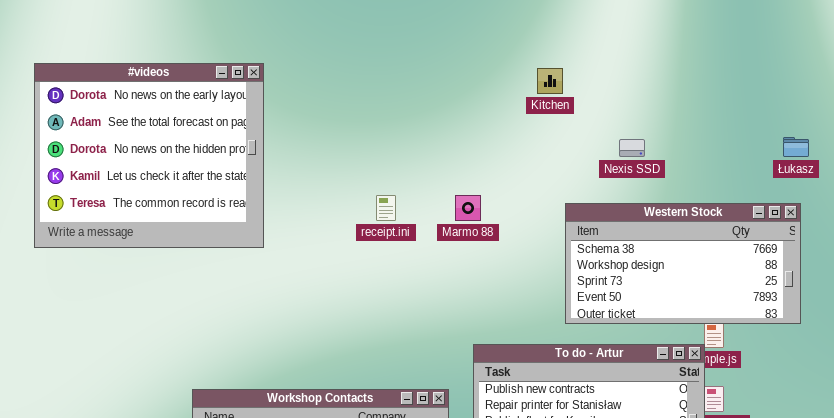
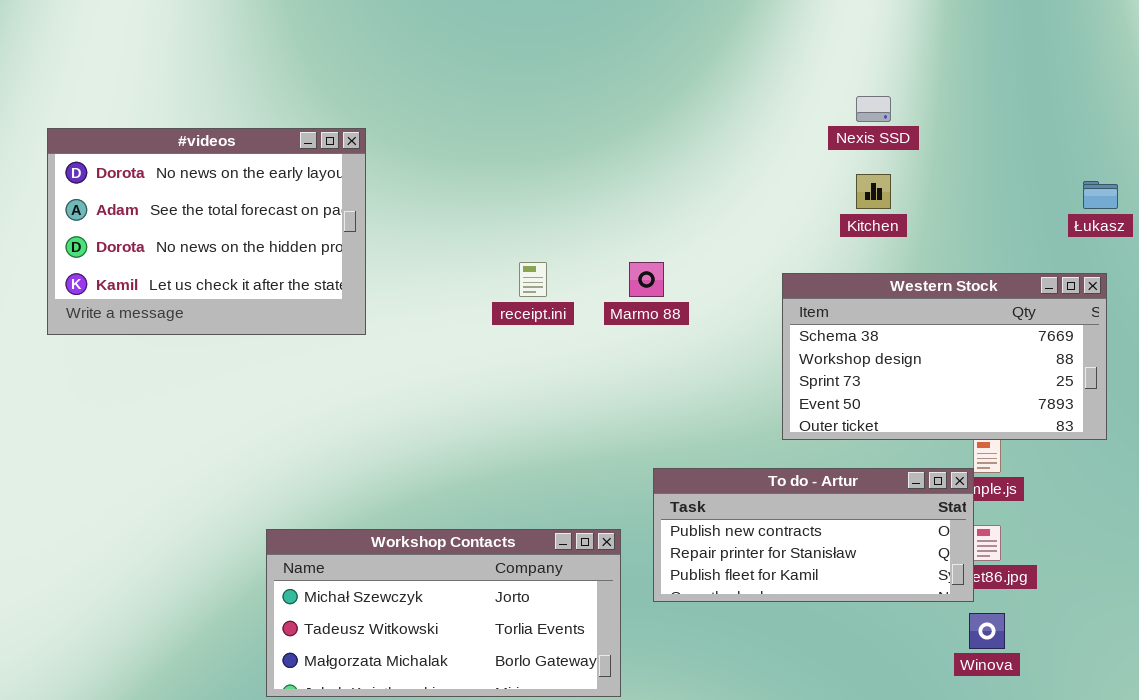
#videos: [34,63,264,248] -> [47,128,366,335], resized
Kitchen: [537,68,563,94] -> [856,174,891,209], moved
Nexis SSD: [619,139,645,157] -> [856,96,891,122], moved

